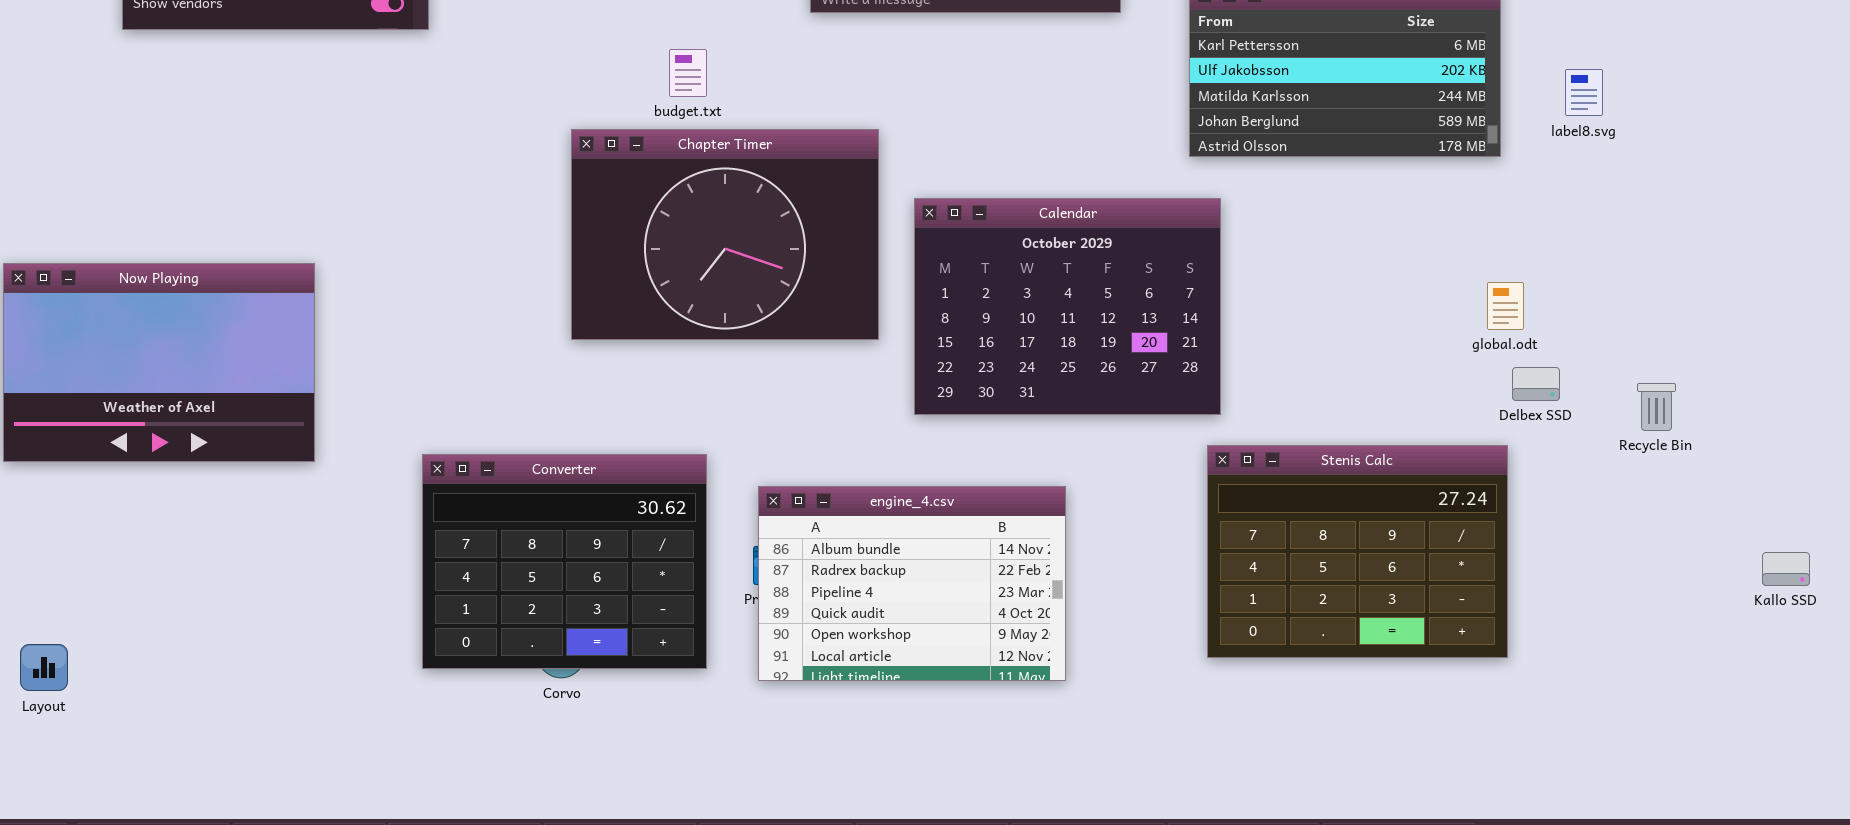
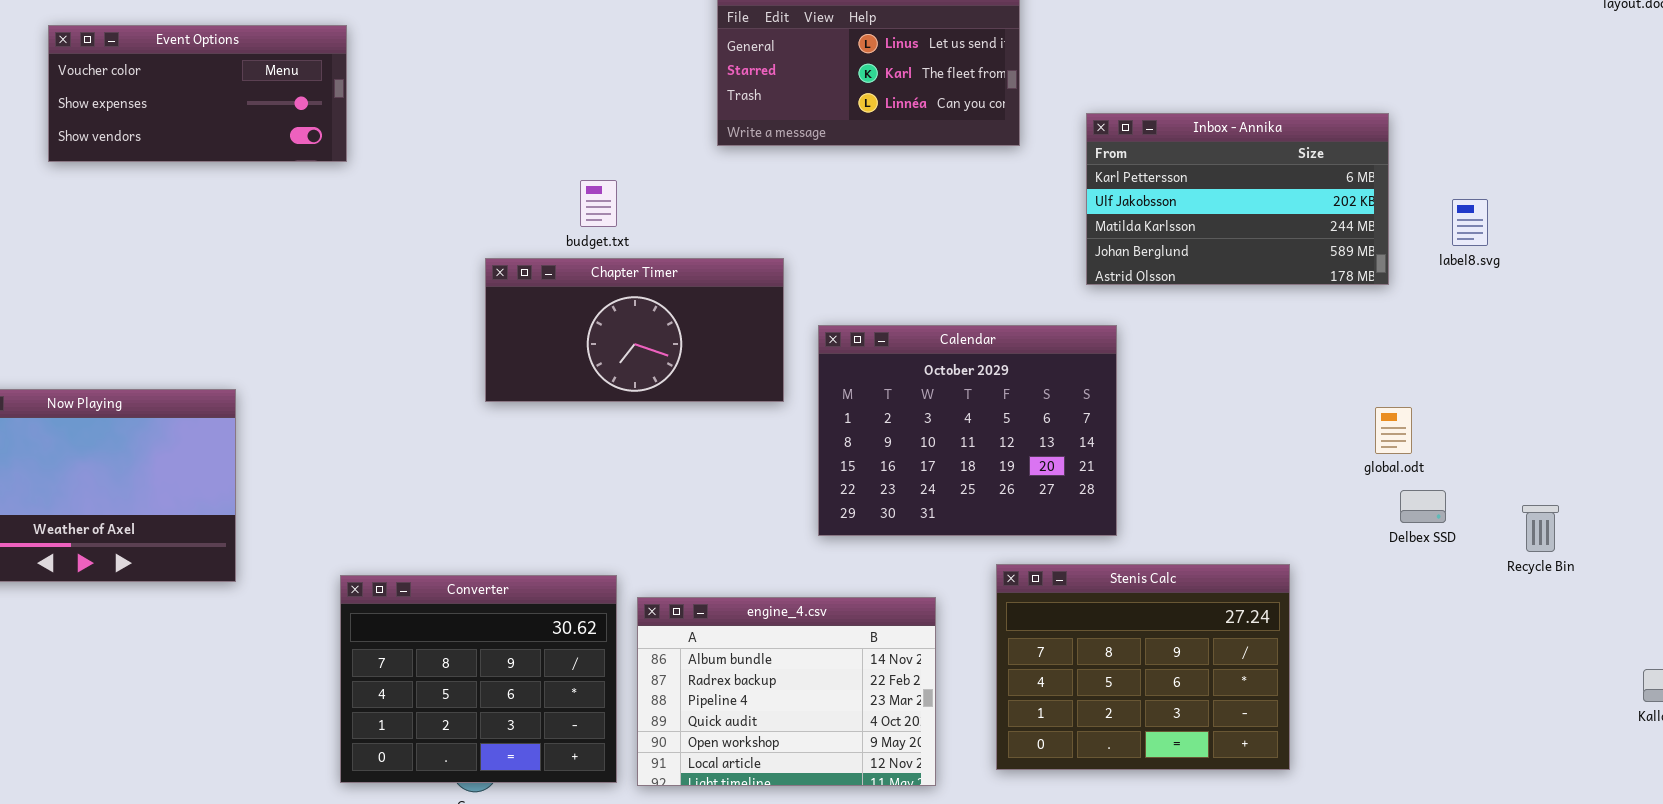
Chapter Timer: [571,129,879,340] -> [485,258,784,402], resized
Stenis Calc: [1207,445,1508,658] -> [996,564,1290,770], moved
engine_4.csv: [758,486,1066,681] -> [637,597,936,786], moved

